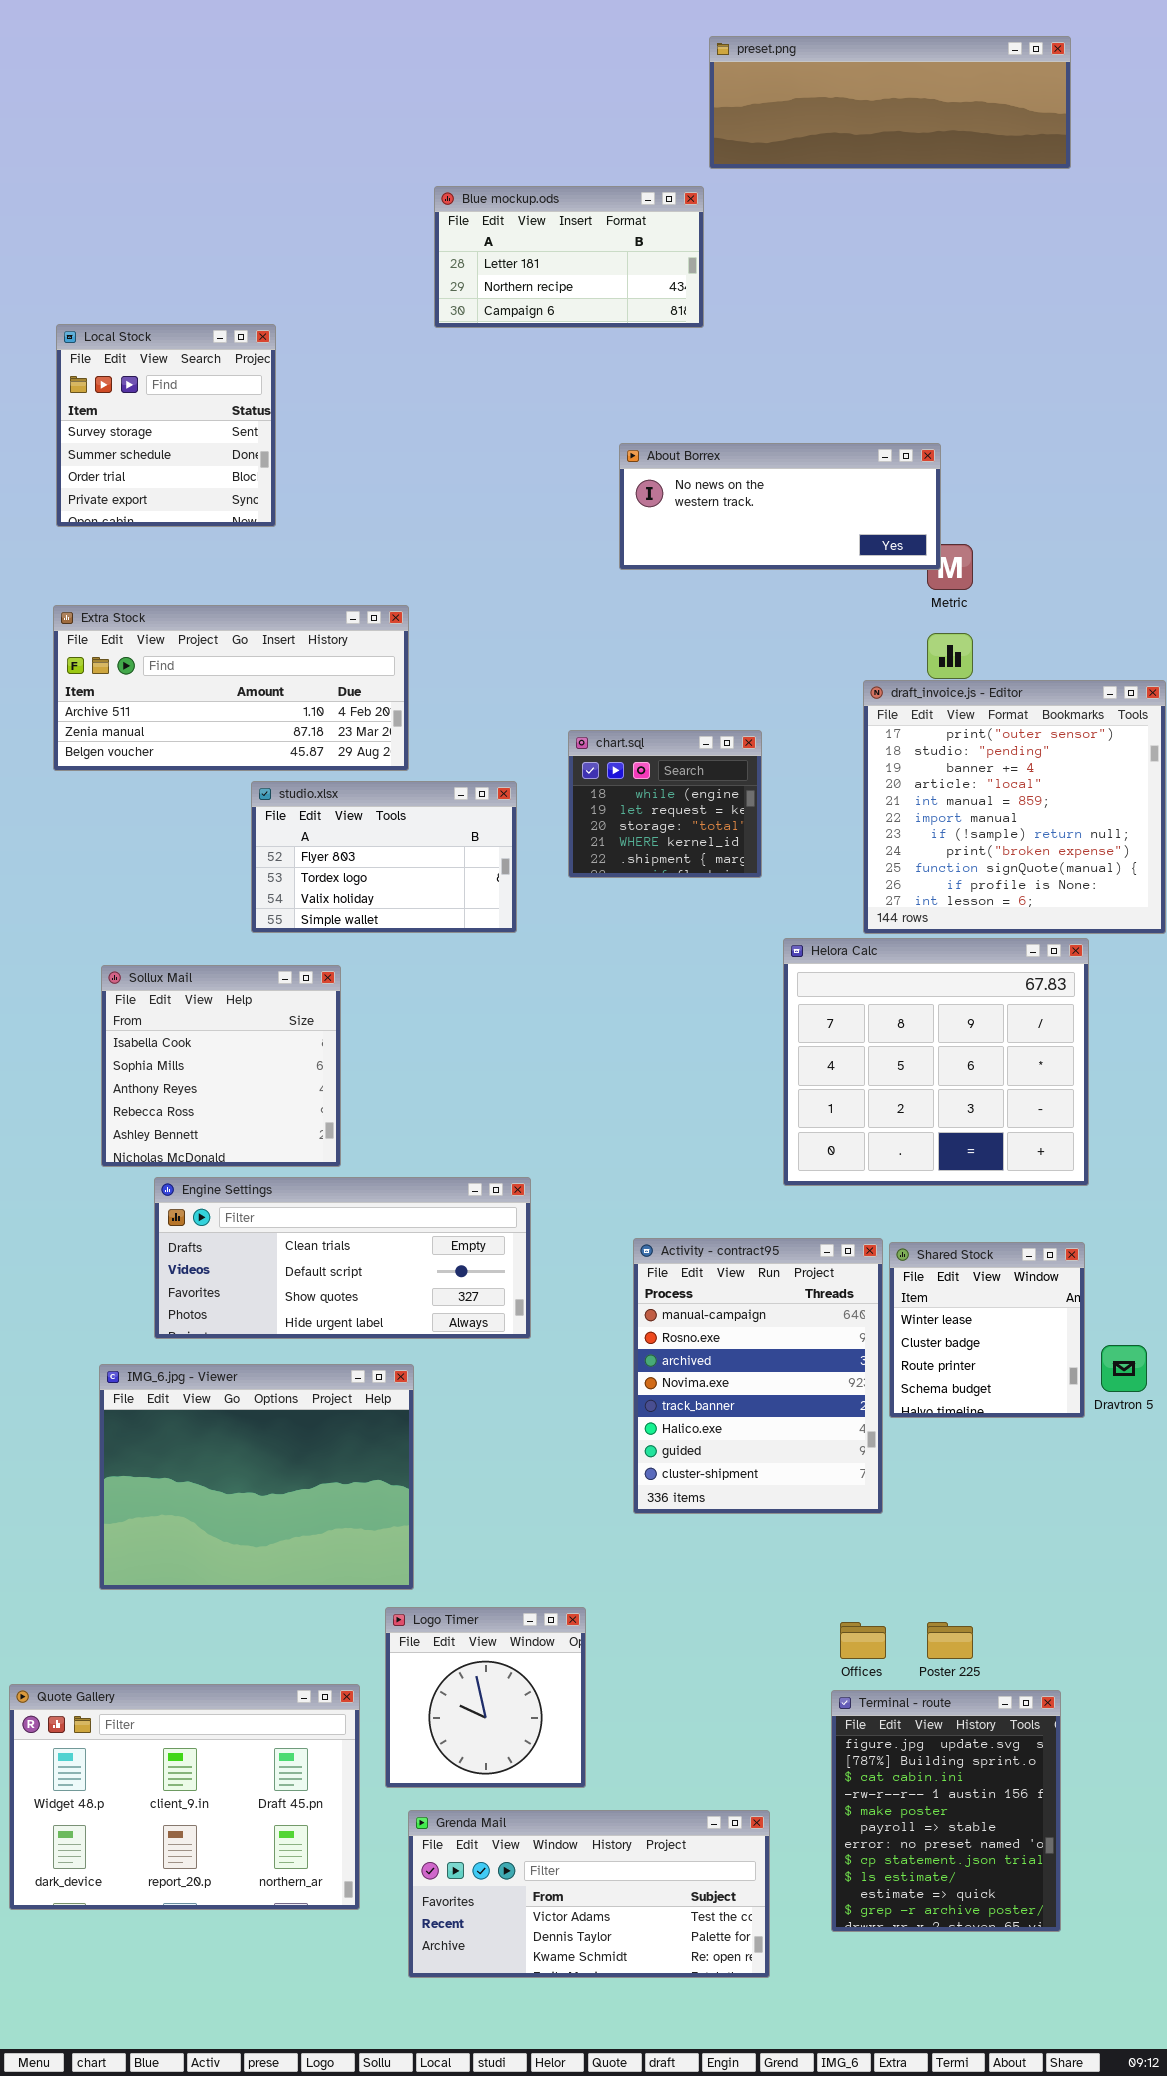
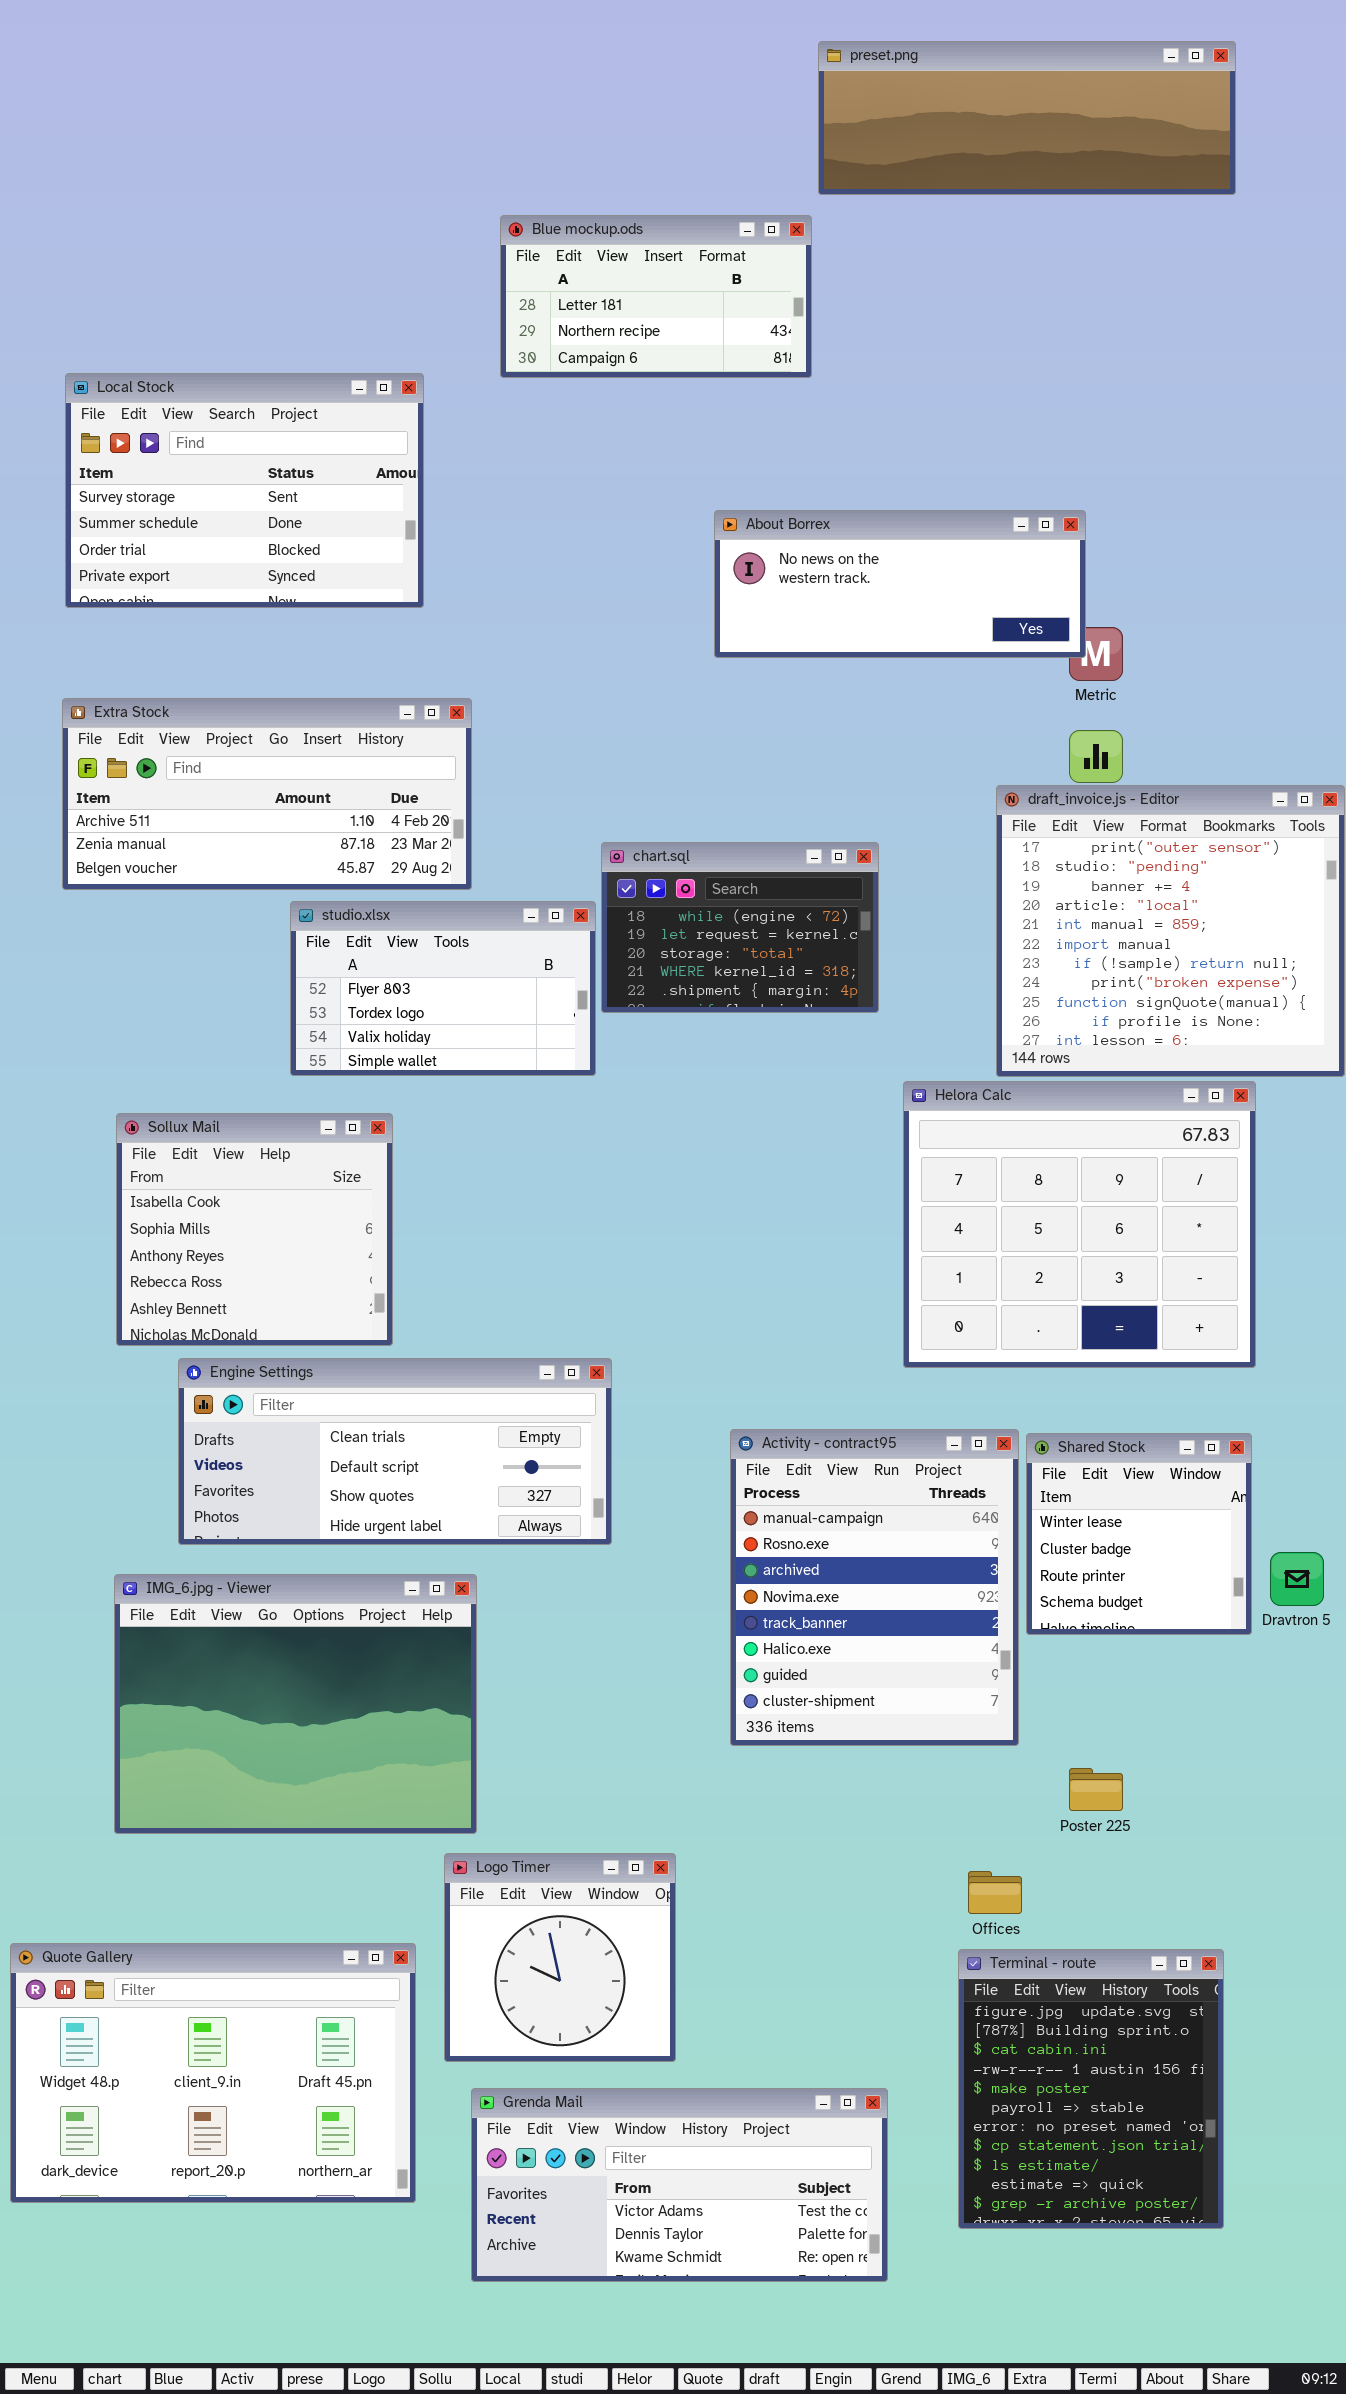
Local Stock: [56,324,276,527] -> [65,373,424,608], resized
chart.sql: [568,730,762,878] -> [601,842,879,1013], resized
Poster 225: [927,1622,973,1659] -> [1069,1768,1123,1811], moved

